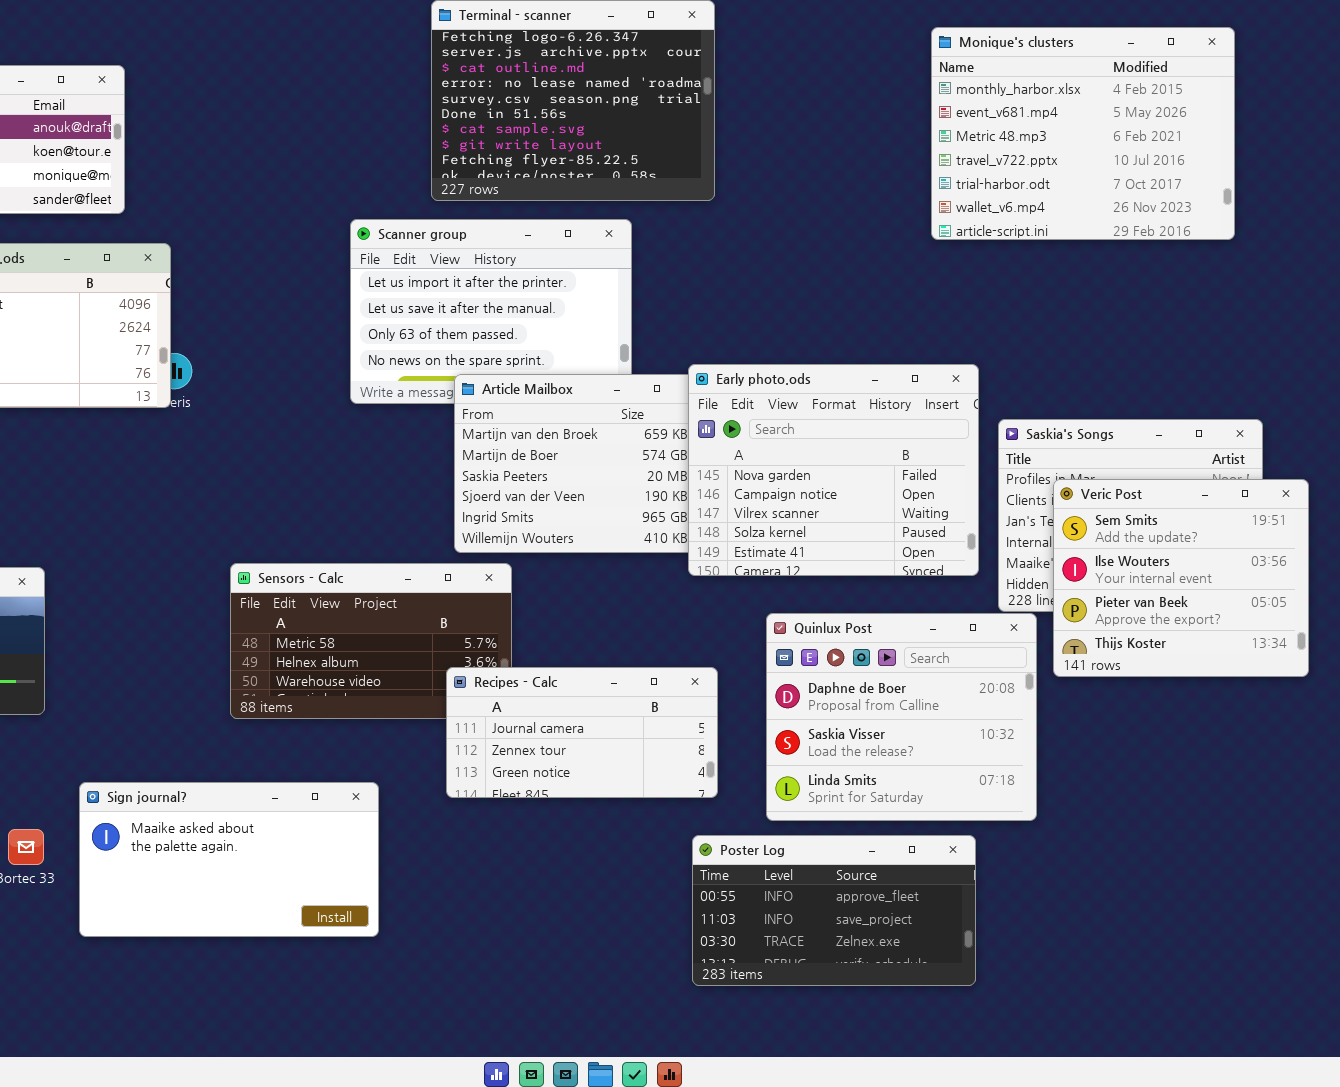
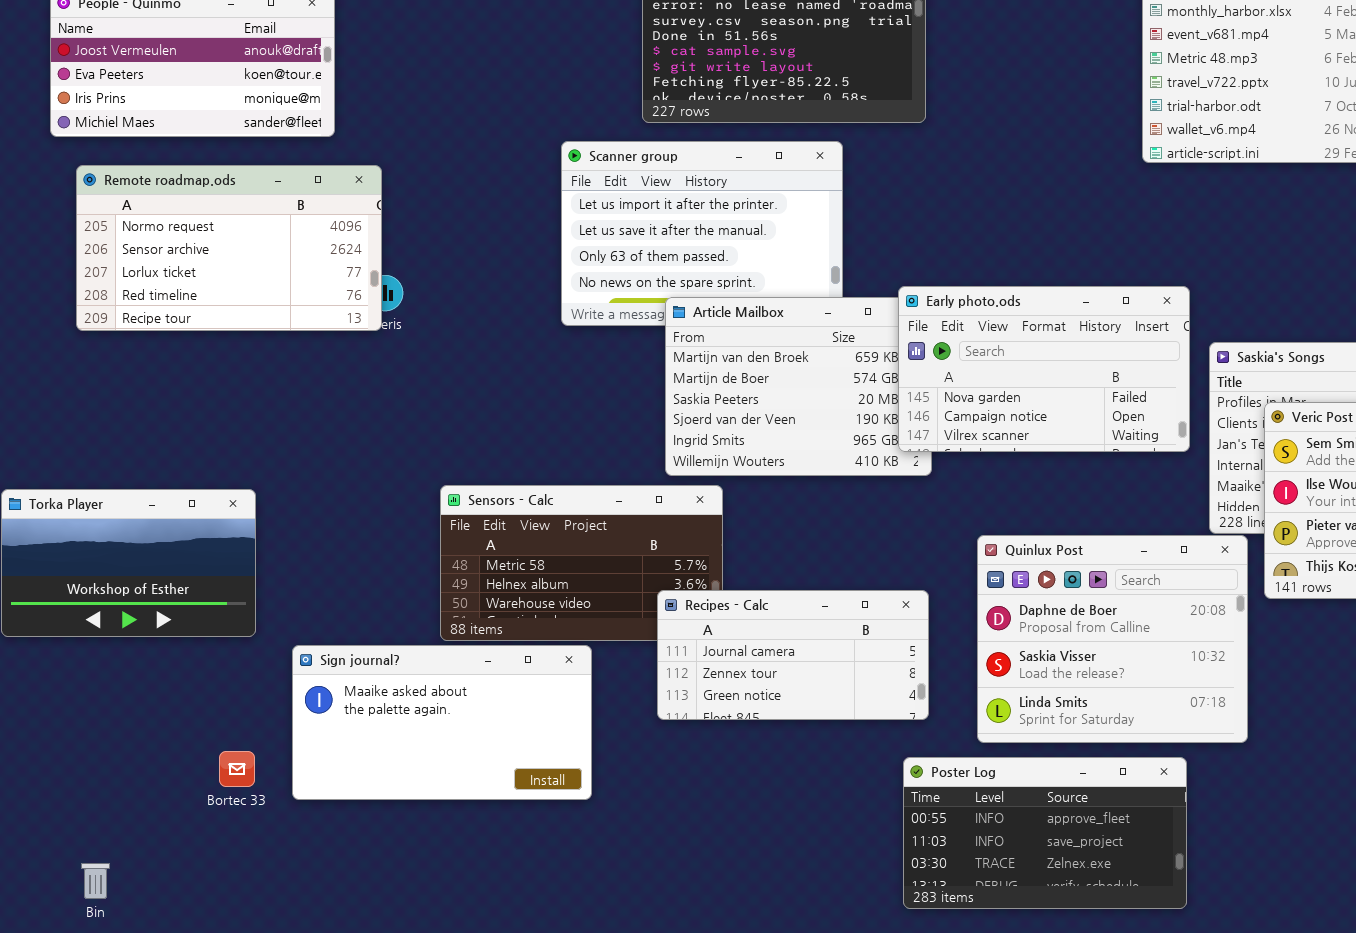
Early photo.ods: [688,364,979,576] -> [898,286,1190,452], resized
Sign journal?: [79,782,379,937] -> [292,645,592,800], moved

